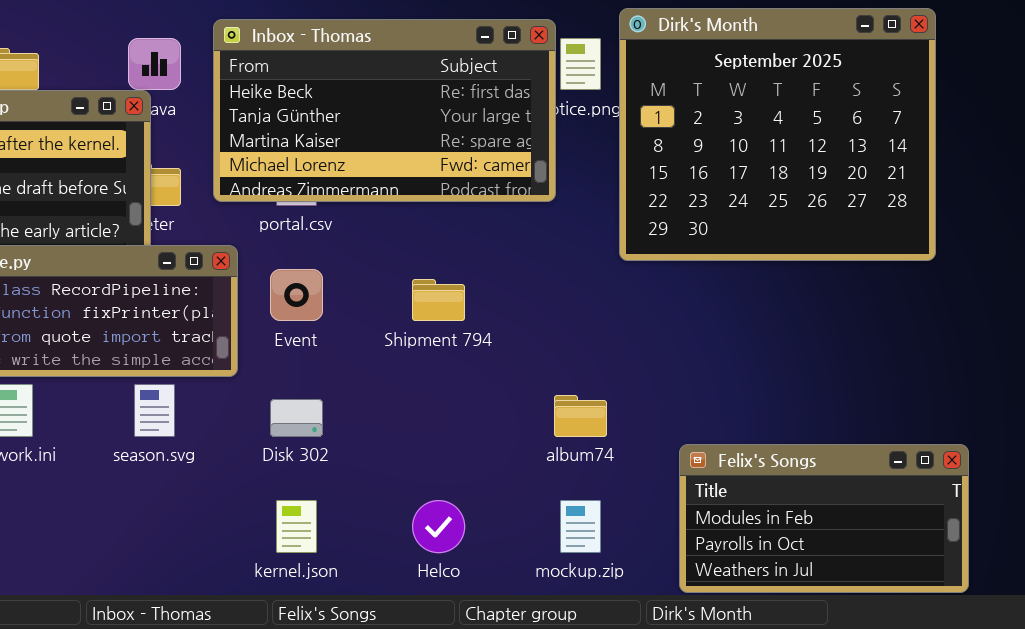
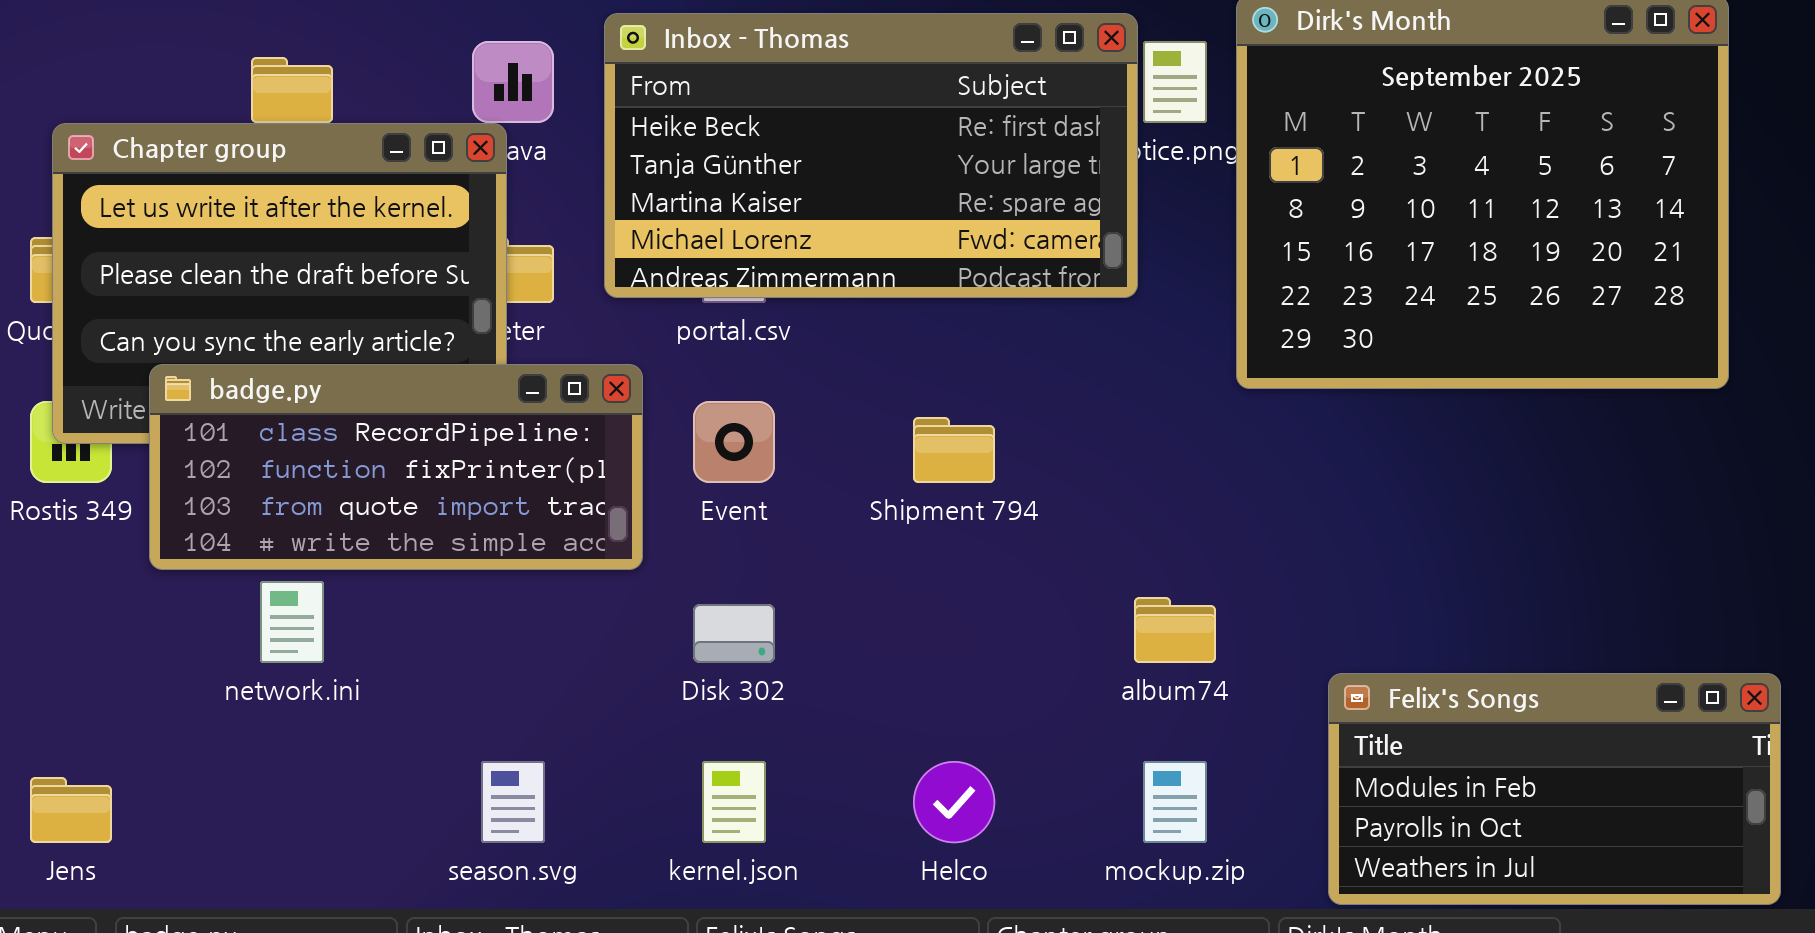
season.svg: [134,384,175,437] -> [481,761,545,843], moved

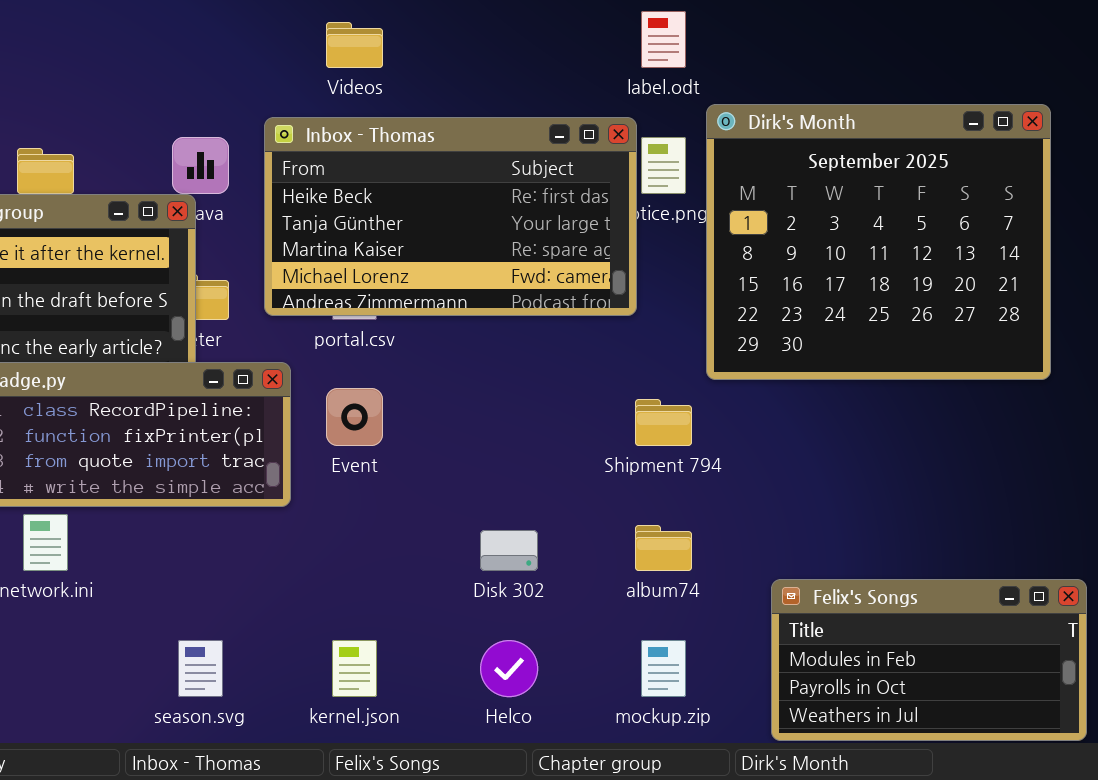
Shipment 794: [913,417,995,483] -> [635,399,692,446], moved
Disk 302: [693,604,775,663] -> [480,530,538,571], moved

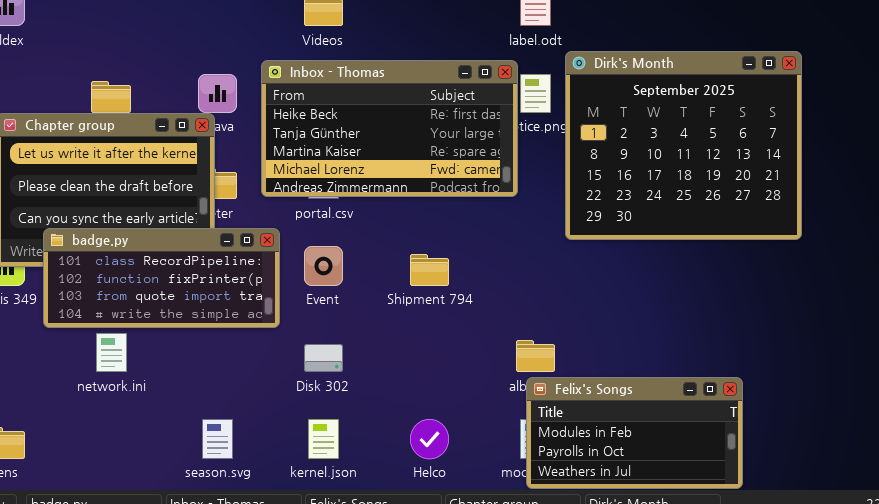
Shipment 794: [635,399,692,446] -> [410,254,449,286], moved
Disk 302: [480,530,538,571] -> [304,344,343,372], moved
Felix's Songs: [771,579,1087,741] -> [526,377,743,489], moved

